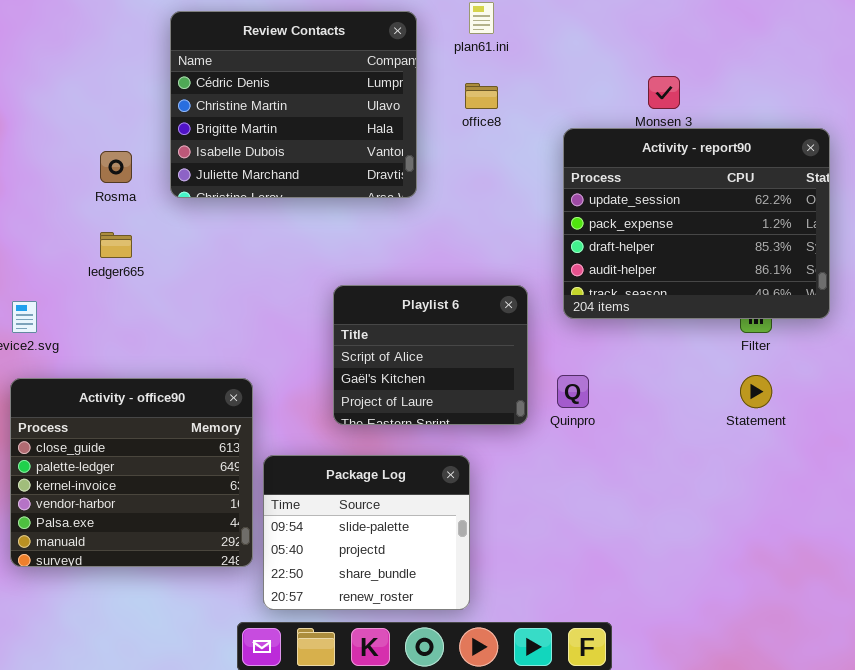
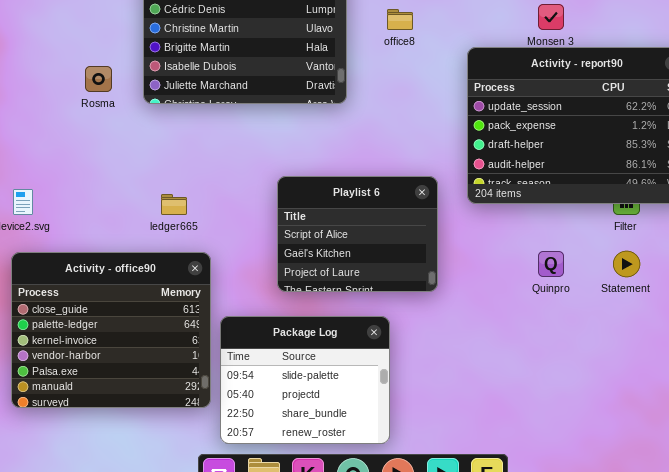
ledger665: [100,232,132,258] -> [161,194,187,215], moved
Quinpro: [557,375,589,408] -> [538,251,564,277], moved

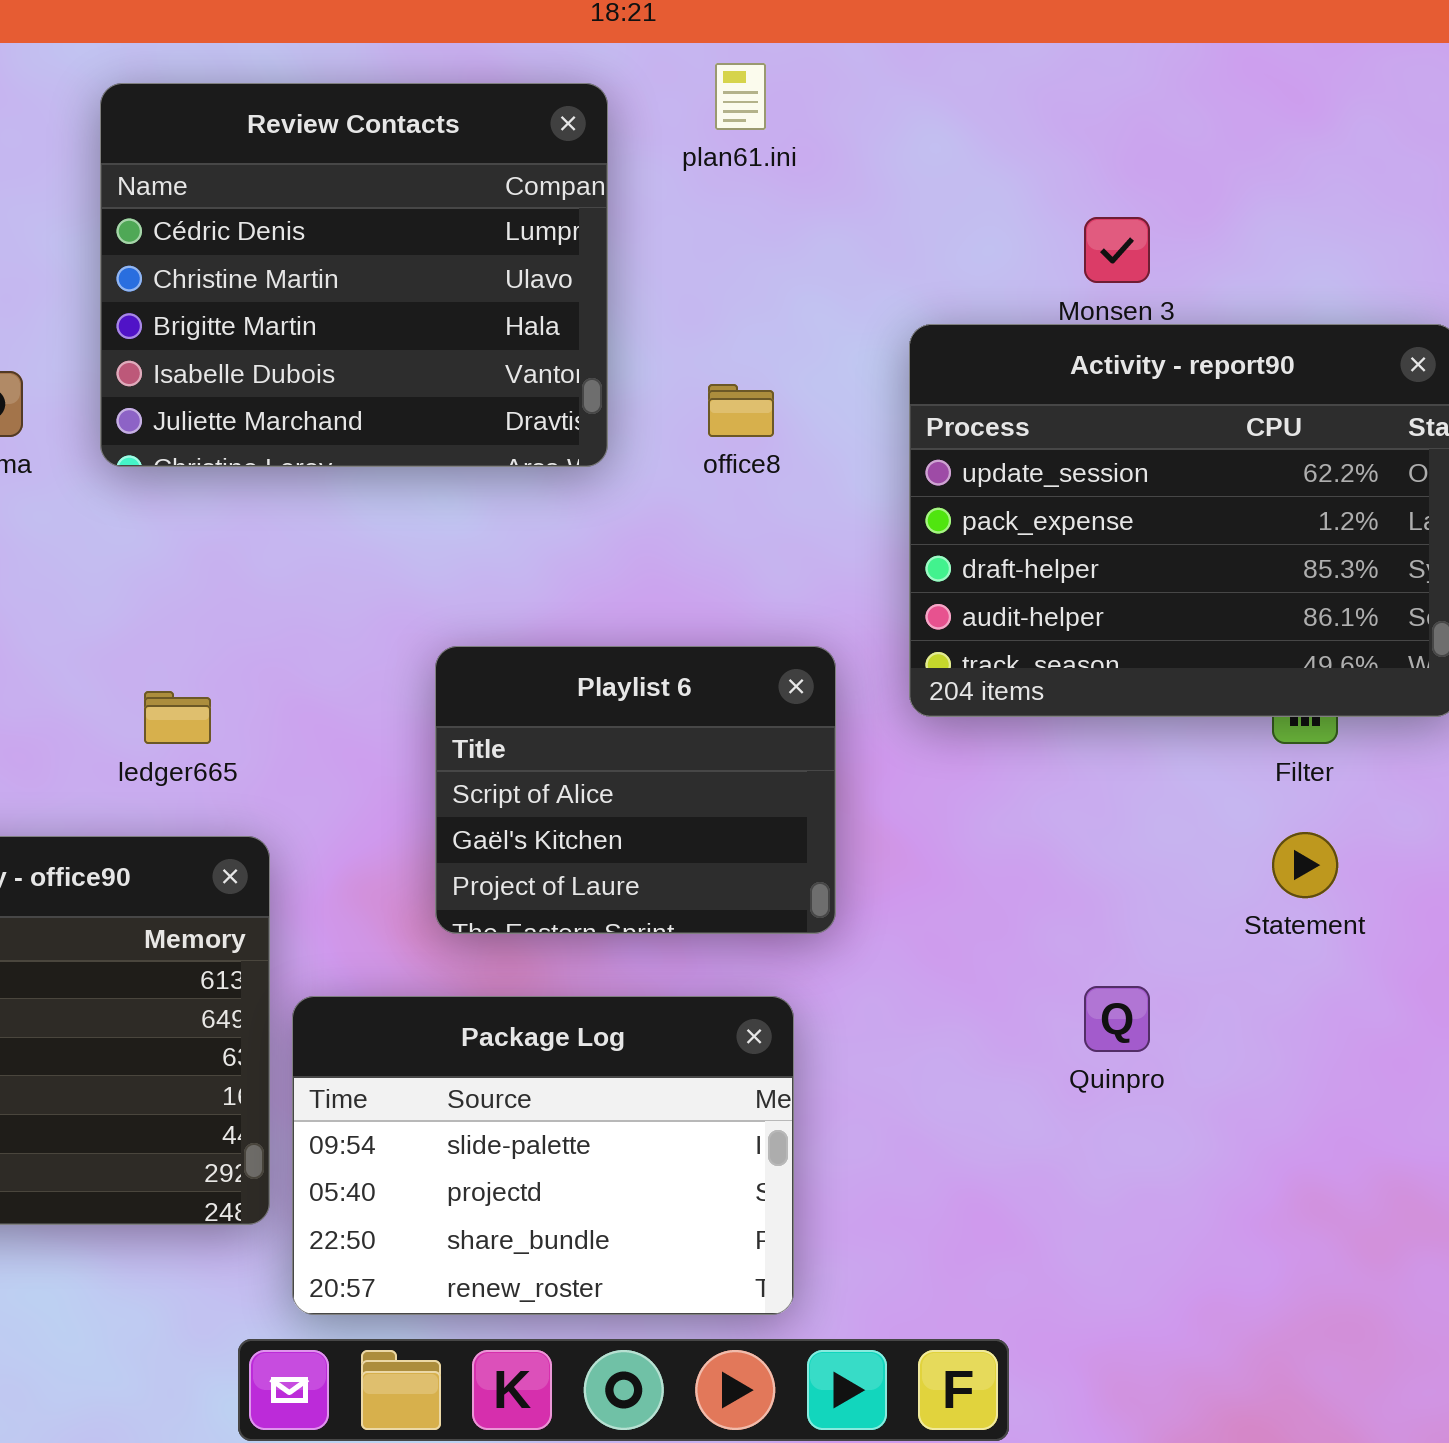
office8: [387,9,413,30] -> [708,384,774,437], moved
Quinpro: [538,251,564,277] -> [1084,986,1150,1052], moved
Package Log: [220,316,390,444] -> [292,996,794,1315], resized

